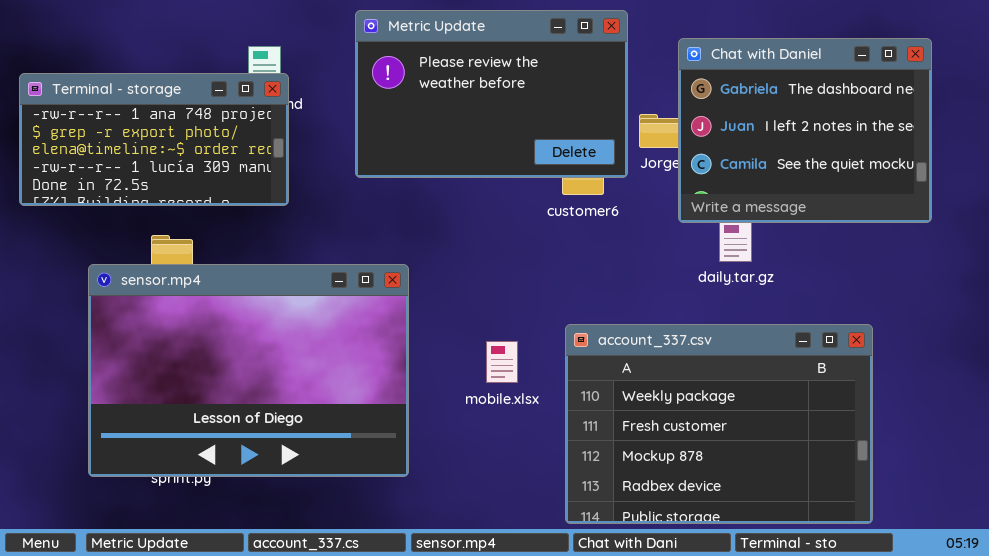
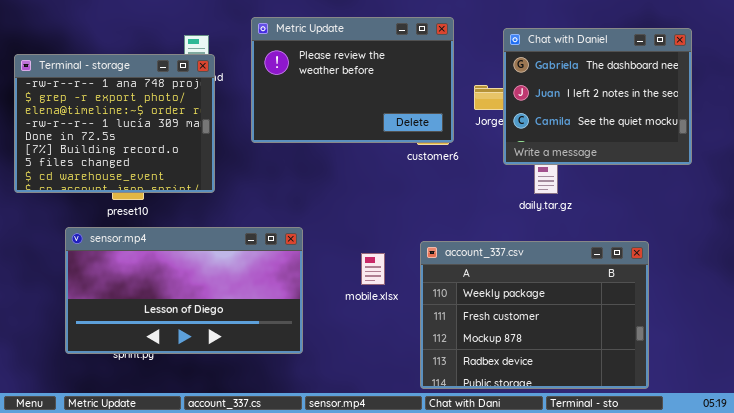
Metric Update: [355,10,628,178] -> [251,17,454,143], moved
Terminal - storage: [19,73,289,206] -> [14,54,215,193], resized
sensor.mp4: [88,264,409,477] -> [65,227,303,354], resized

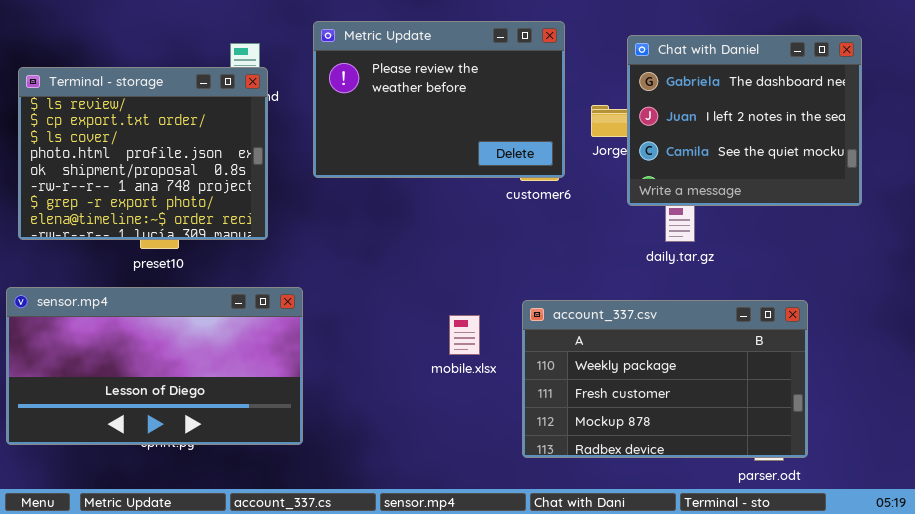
Terminal - storage: [14,54,215,193] -> [18,67,268,240], scrolled up 5 rows
sensor.mp4: [65,227,303,354] -> [6,287,303,445], moved
account_337.csv: [420,241,649,389] -> [522,300,808,458], resized

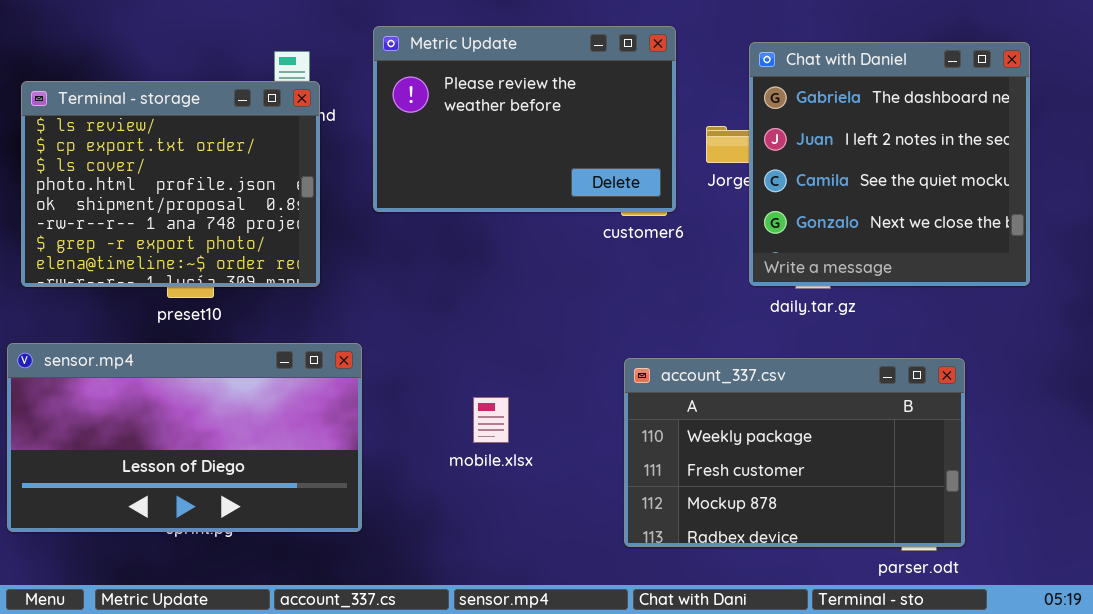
Chat with Daniel: [627,35,862,206] -> [749,42,1030,286], resized
mobile.xlsx: [449,315,480,355] -> [473,397,509,443], moved

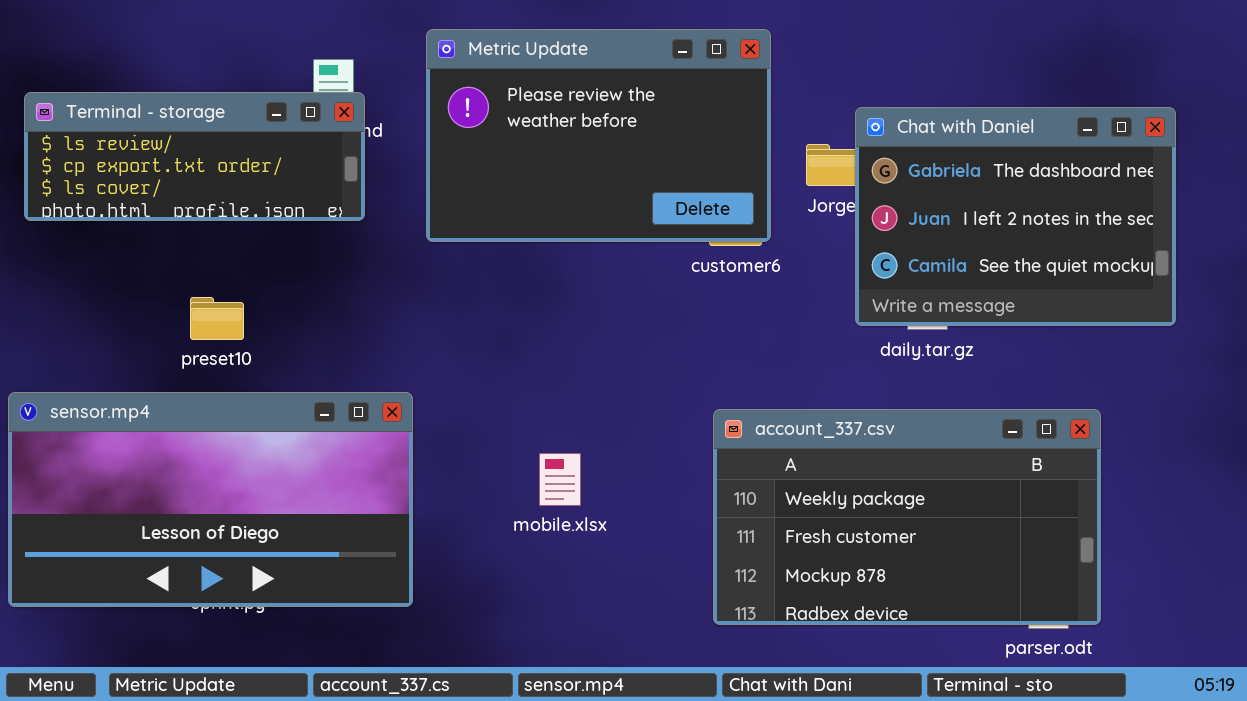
Chat with Daniel: [749,42,1030,286] -> [855,107,1176,326], resized
Terminal - storage: [21,81,320,287] -> [24,92,365,221], resized

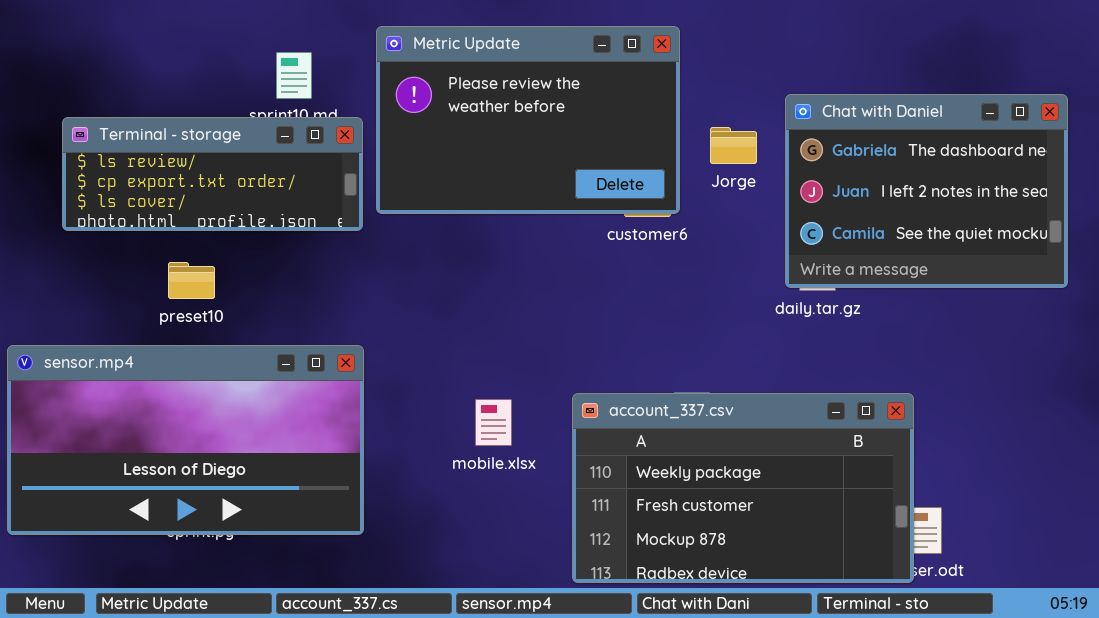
Terminal - storage: [24,92,365,221] -> [62,117,363,231], moved
Chat with Daniel: [855,107,1176,326] -> [785,94,1068,288], moved
account_337.csv: [713,409,1101,625] -> [572,393,914,583], moved

